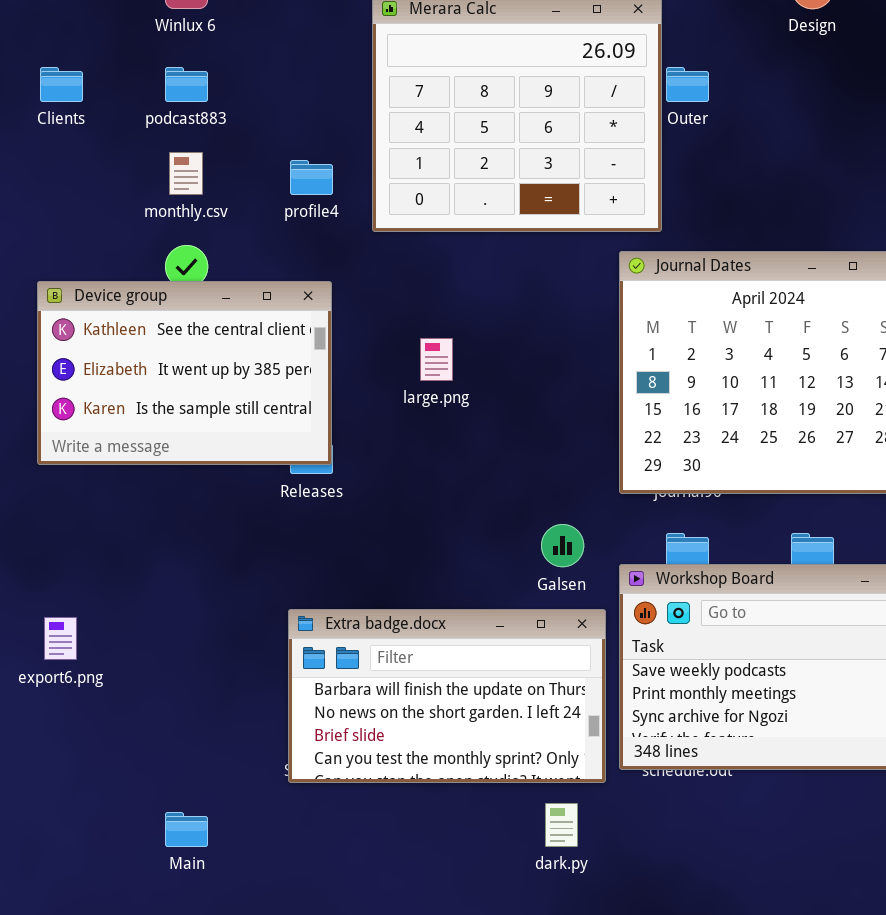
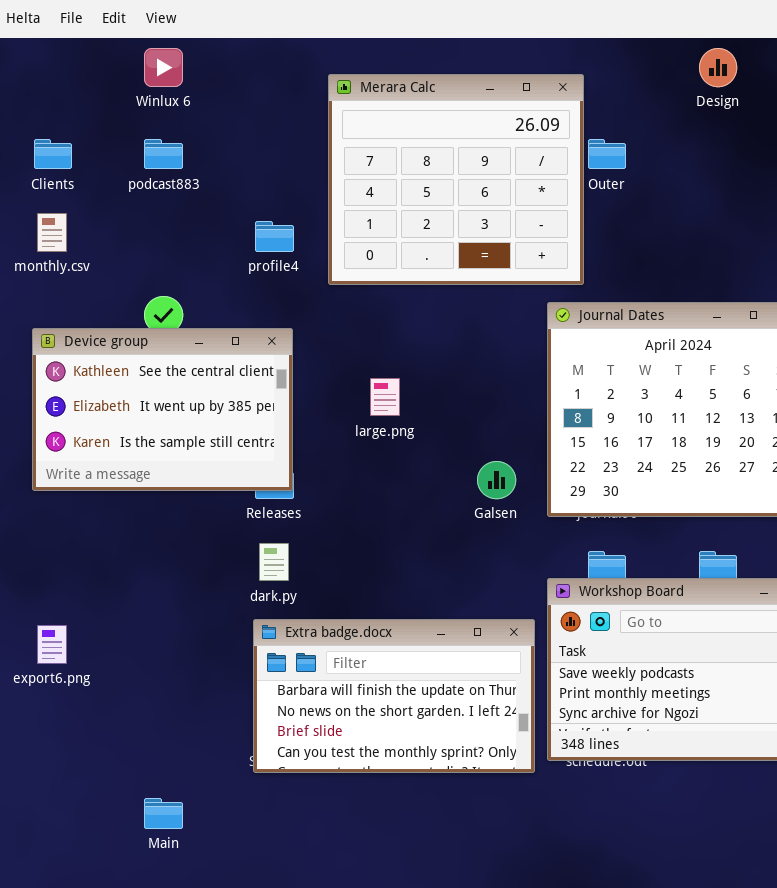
monthly.csv: [169,152,203,195] -> [37,213,67,252], moved
Galsen: [541,524,584,567] -> [477,461,516,499], moved
dark.py: [545,803,578,847] -> [259,543,289,581], moved

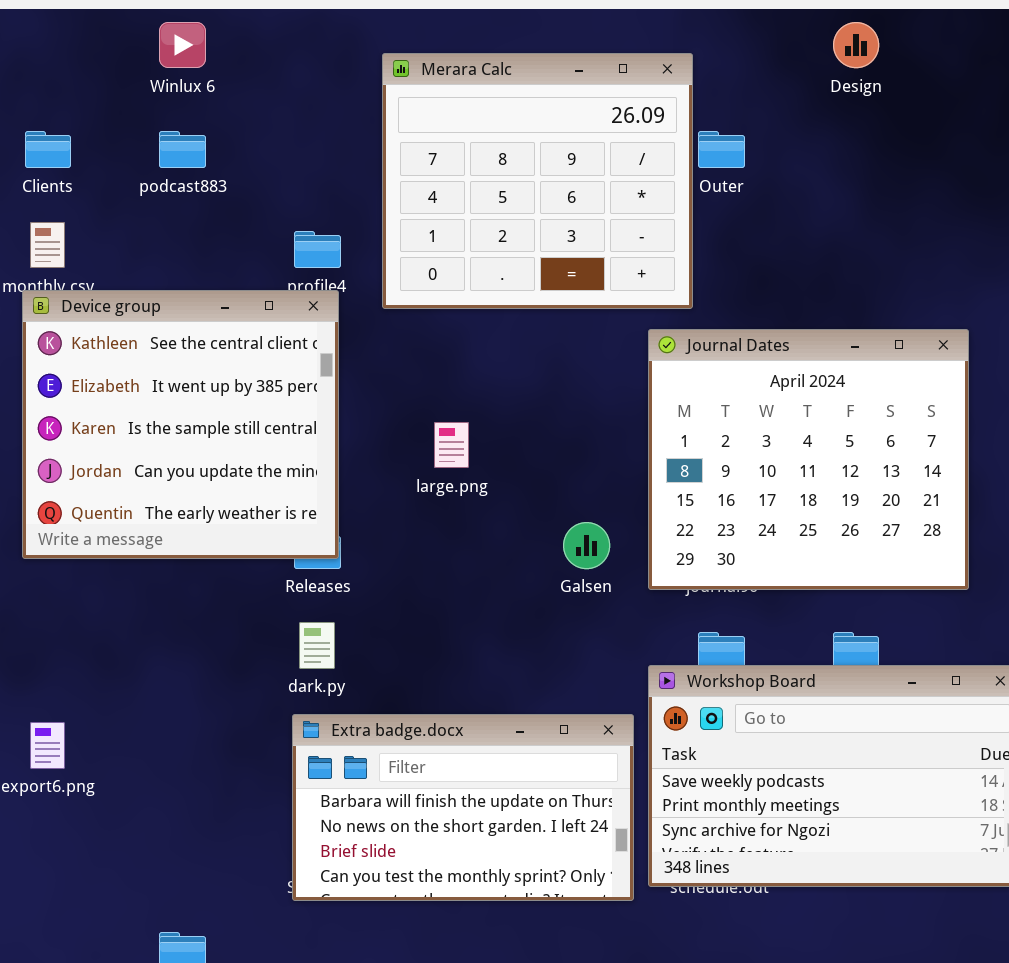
Device group: [32,328,293,491] -> [22,290,339,559], resized

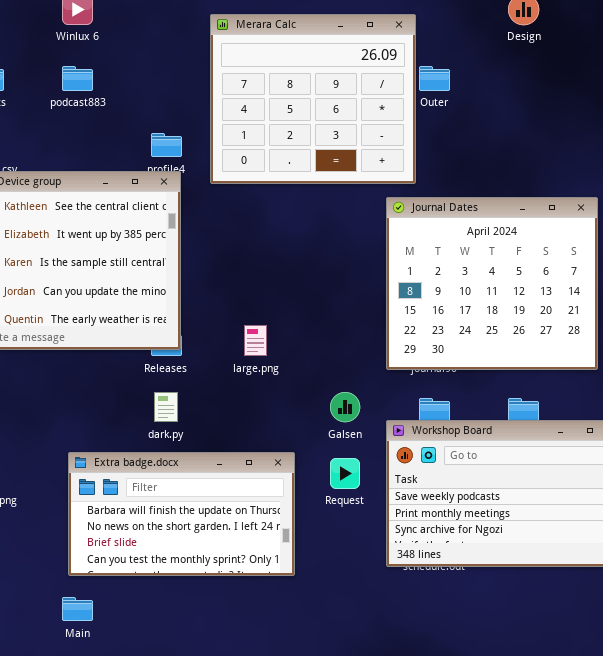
large.png: [434,422,469,468] -> [244,325,267,356], moved
Galsen: [563,522,610,569] -> [330,392,360,422], moved
Extra badge.docx: [292,714,634,901] -> [68,452,295,576], moved

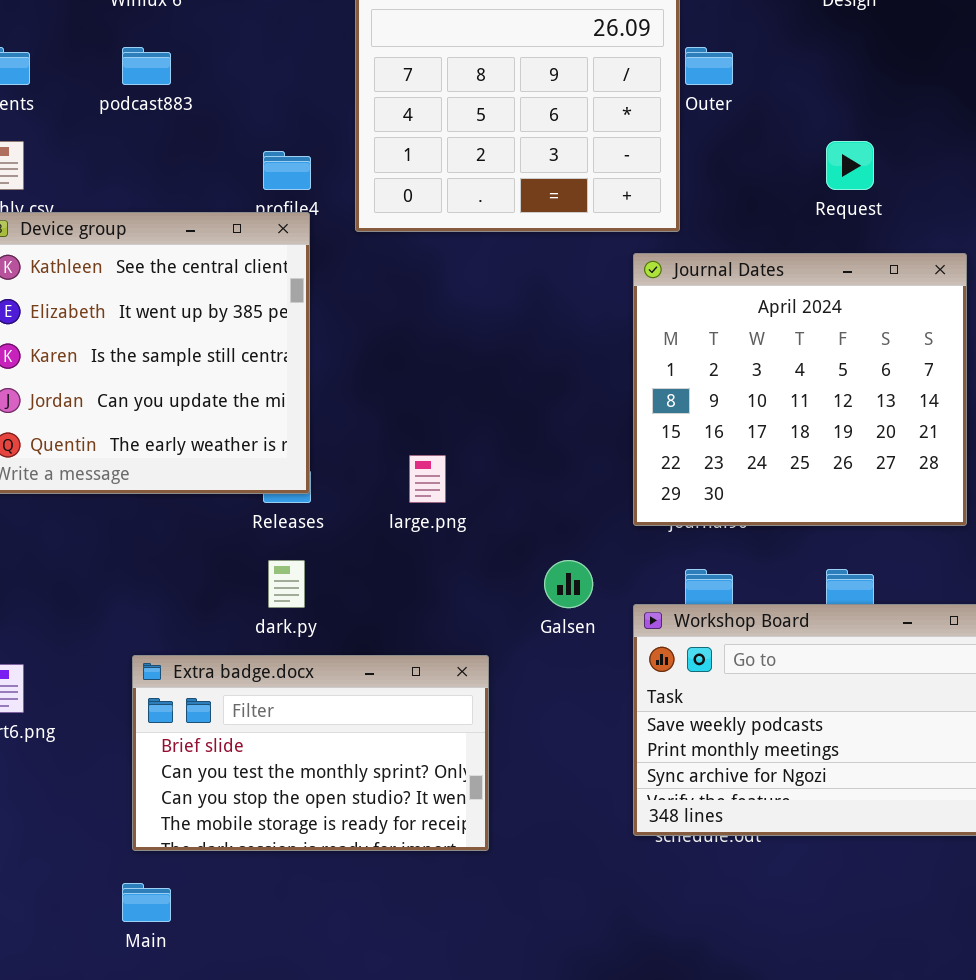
Extra badge.docx: [68,452,295,576] -> [132,655,489,851], scrolled down 2 rows
Request: [330,458,360,489] -> [826,141,874,190], moved

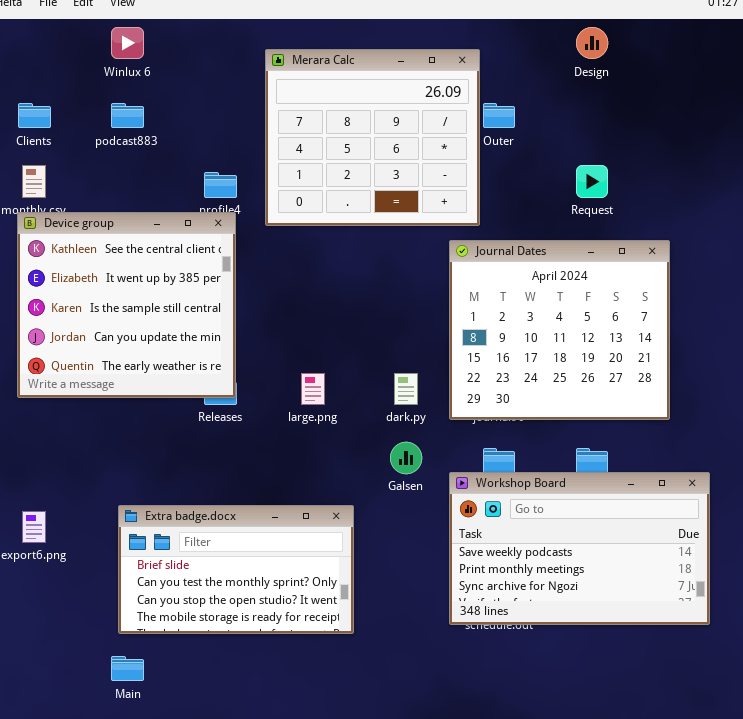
dark.py: [268,560,305,608] -> [394,373,418,405], moved

